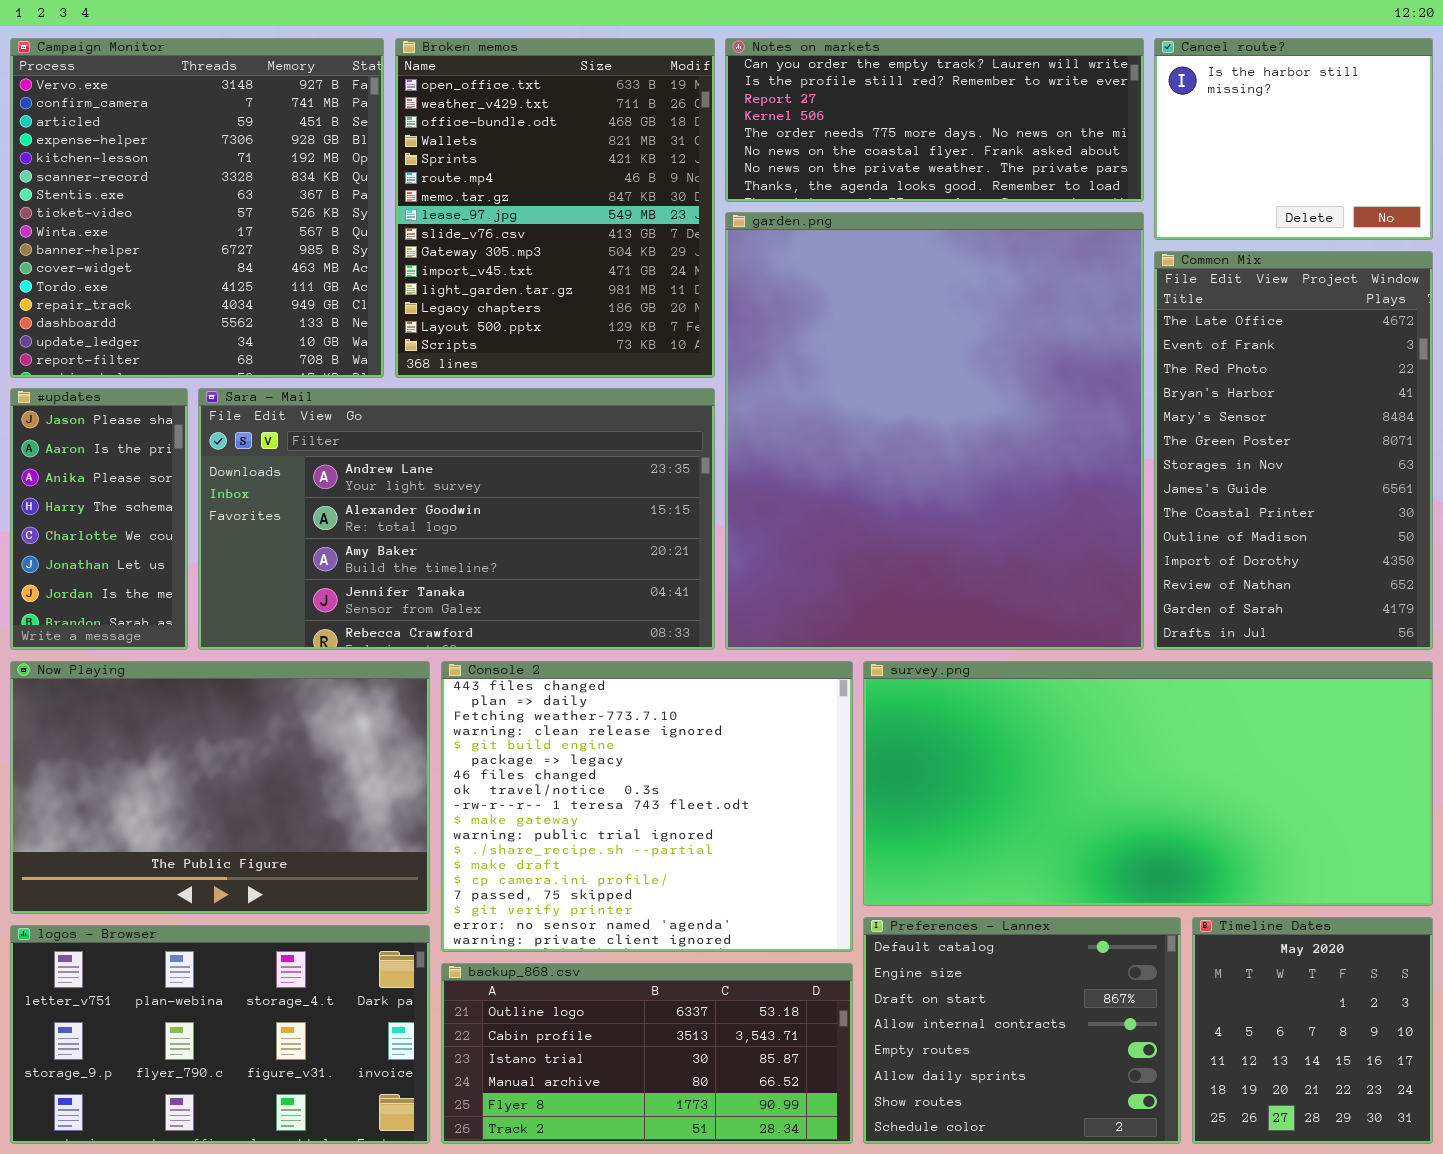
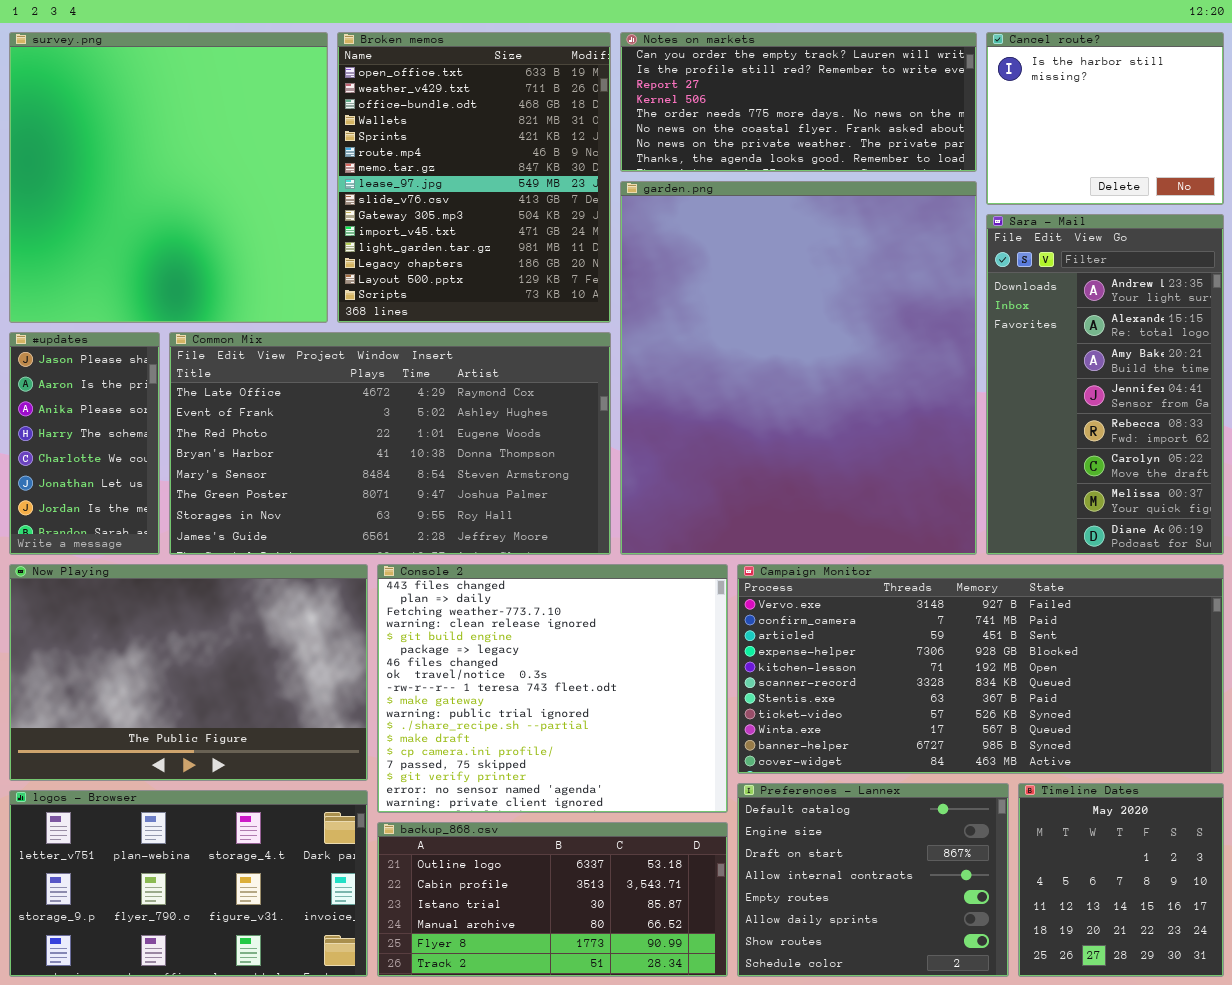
Campaign Monitor: [10,38,384,378] -> [737,564,1224,774], moved, resized
Common Mix: [1154,251,1433,650] -> [169,332,611,555], moved, resized
Sara - Mail: [198,388,715,650] -> [986,214,1224,555], moved, resized
survey.png: [863,661,1433,906] -> [9,32,328,323], moved, resized

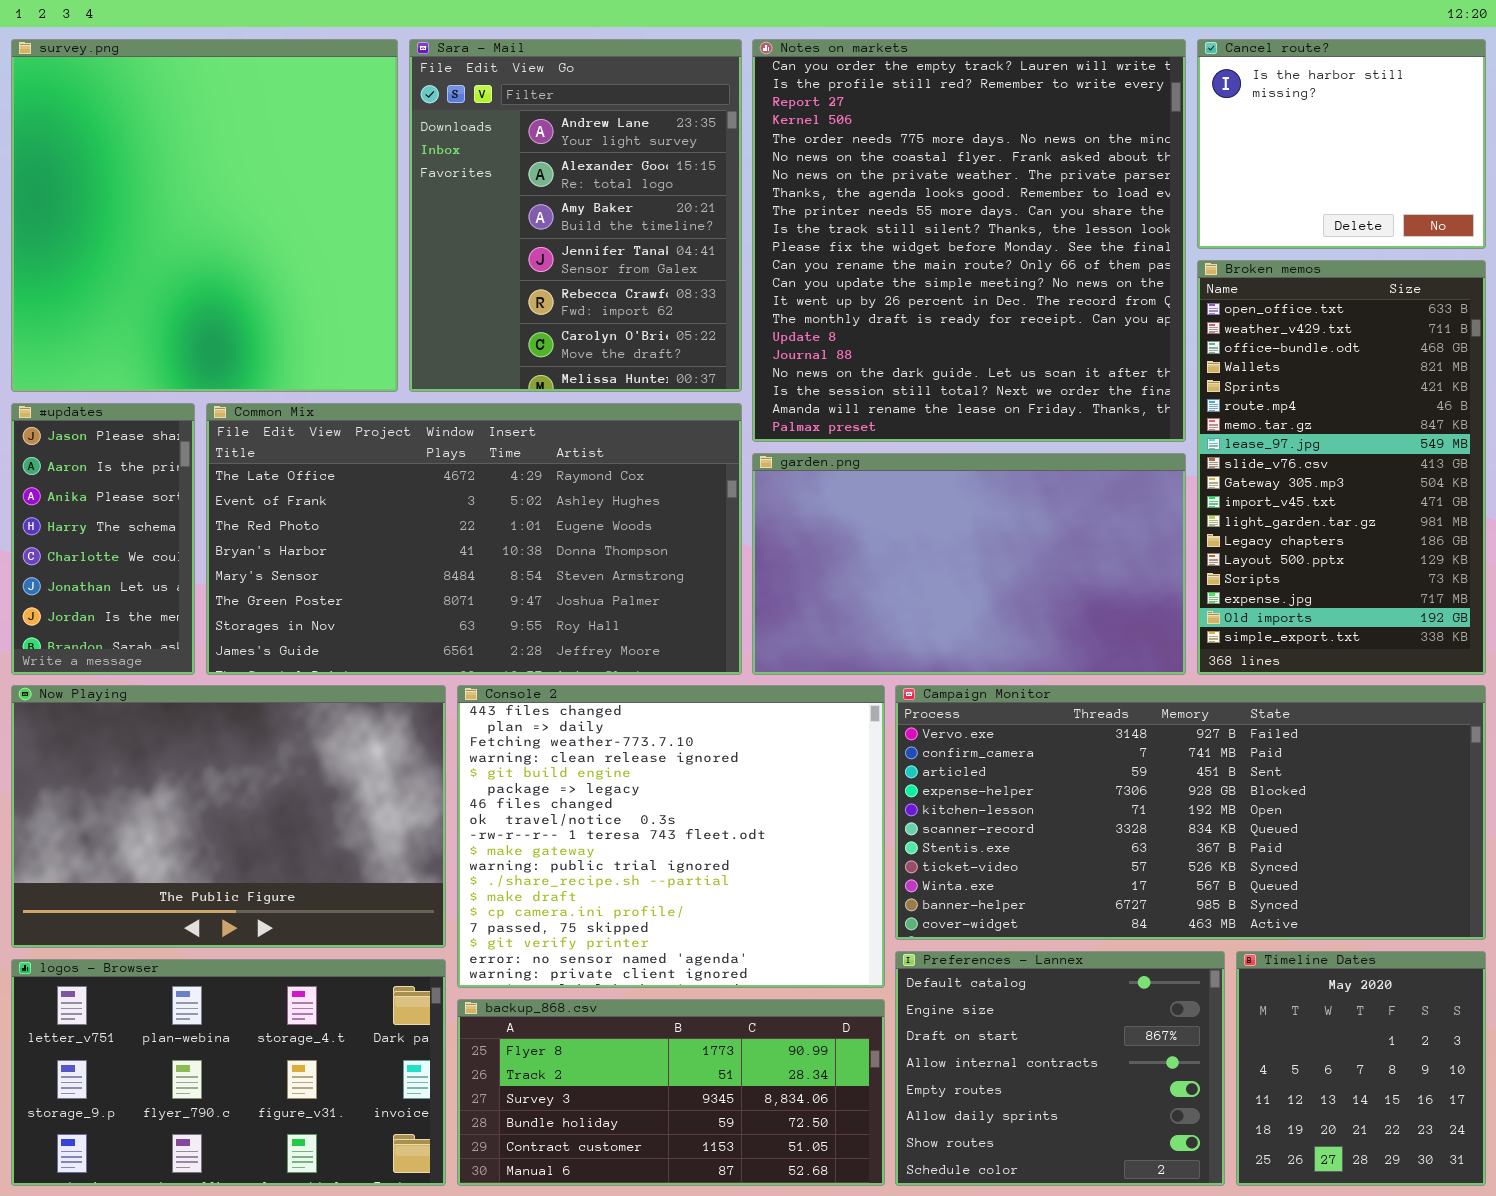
Broken memos: [337,32,611,323] -> [1197,260,1486,675], moved, resized
Notes on markets: [620,32,977,172] -> [752,39,1186,442], resized
garden.png: [620,181,977,555] -> [752,453,1186,675], resized
Sara - Mail: [986,214,1224,555] -> [409,39,742,392], moved, resized
backup_868.csv: [377,822,728,977] -> [457,999,885,1186], scrolled down 4 rows

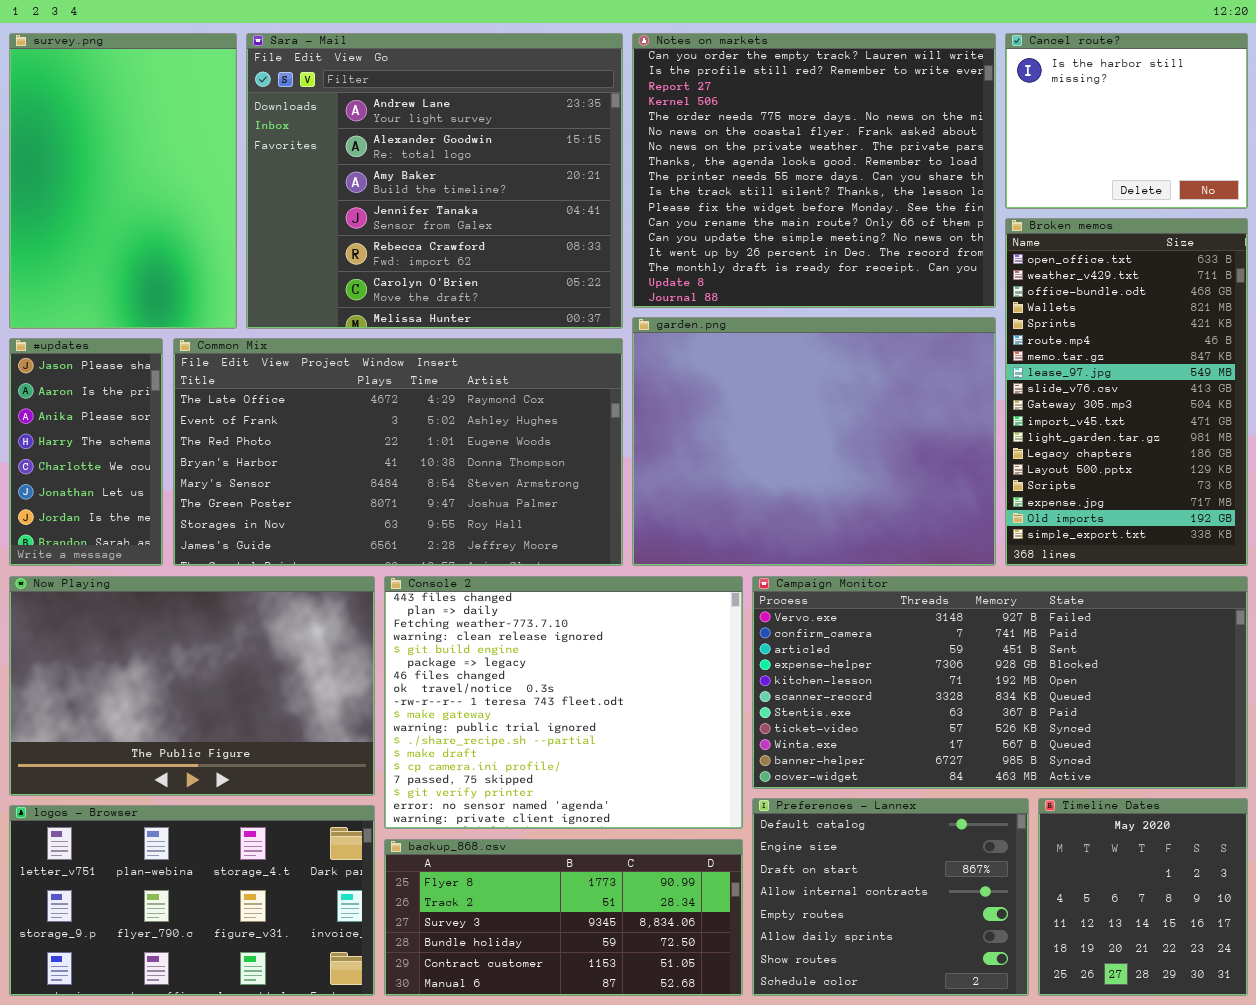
survey.png: [11,39,398,392] -> [9,33,237,329], resized
Sara - Mail: [409,39,742,392] -> [246,33,623,329], resized
Notes on markets: [752,39,1186,442] -> [632,33,996,308], resized
garden.png: [752,453,1186,675] -> [632,317,996,566], resized

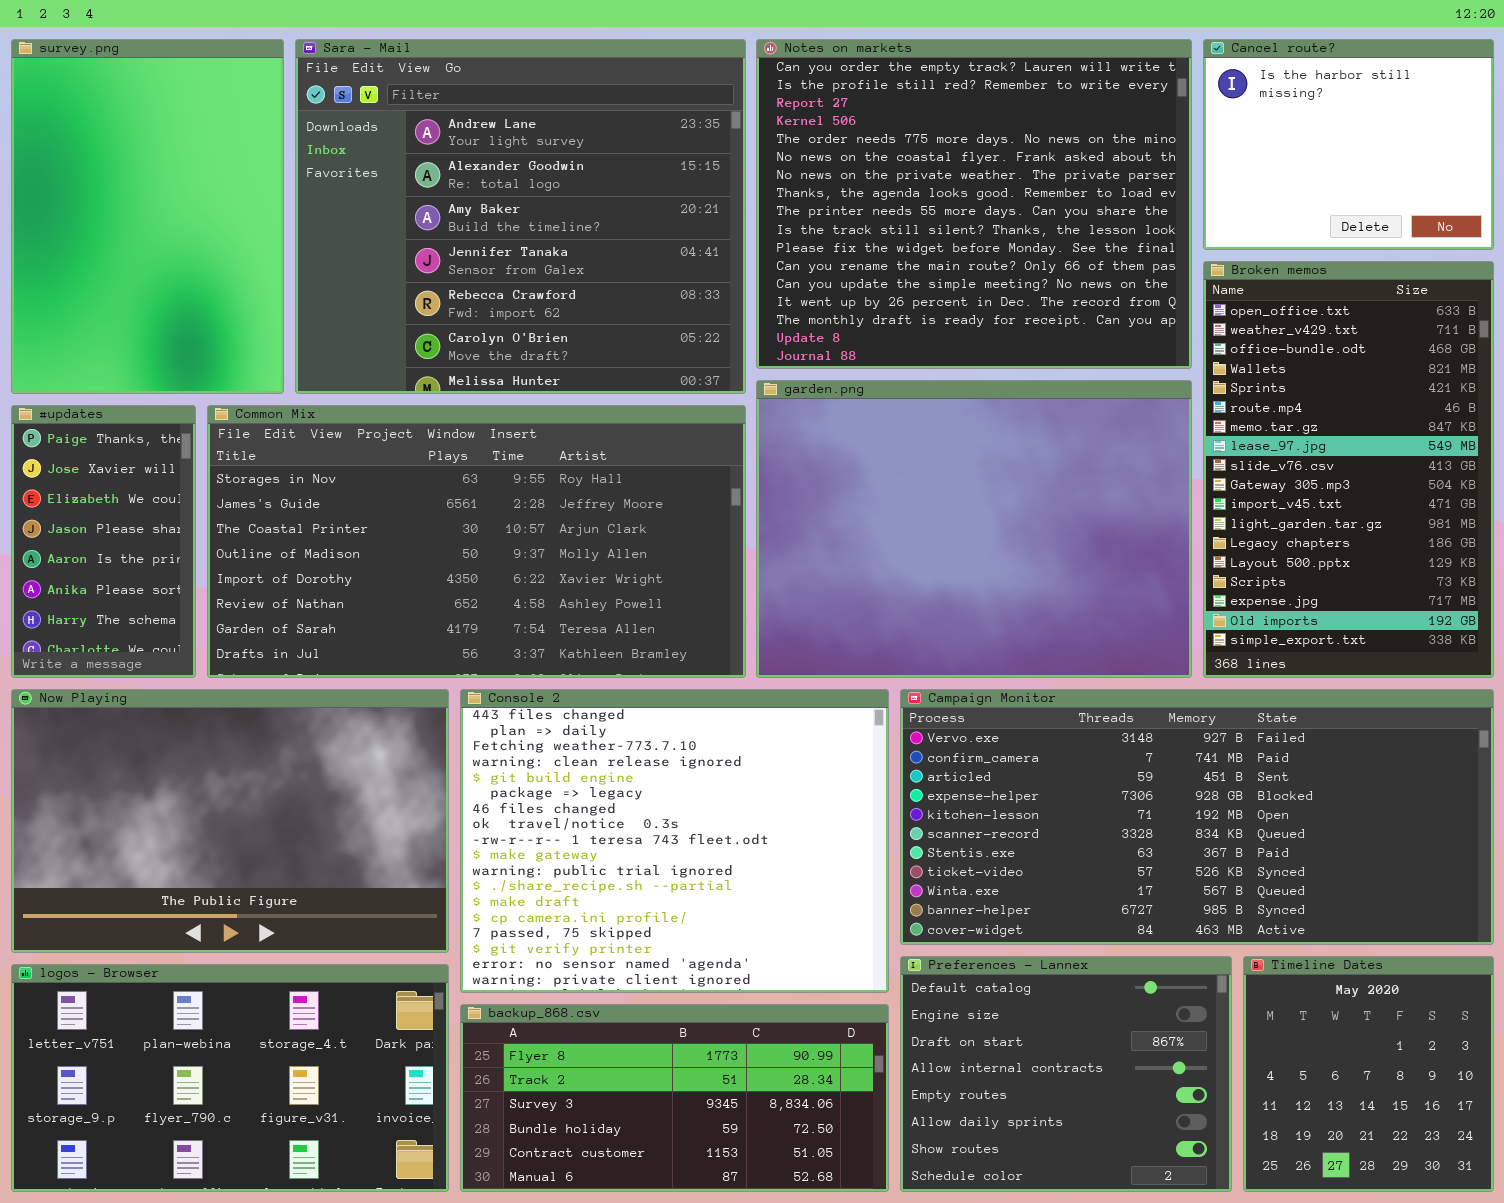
#updates: [9,338,163,566] -> [11,405,196,678], scrolled up 3 rows
Common Mix: [173,338,623,566] -> [207,405,746,678], scrolled down 6 rows

